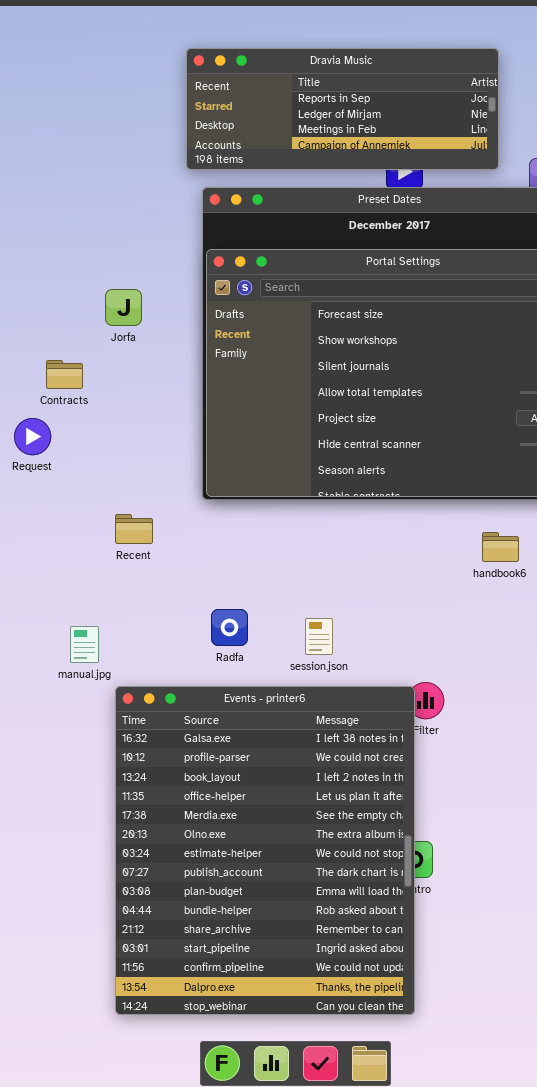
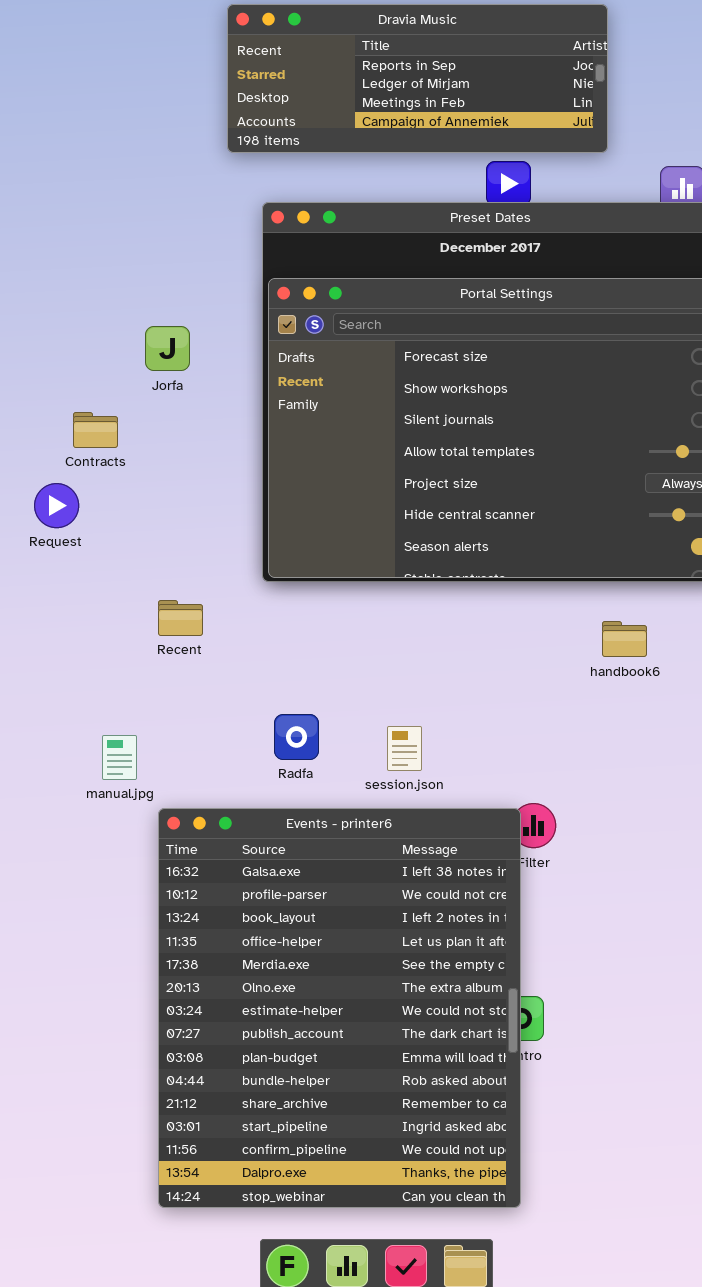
Dravia Music: [186,48,499,170] -> [227,4,608,153], moved

